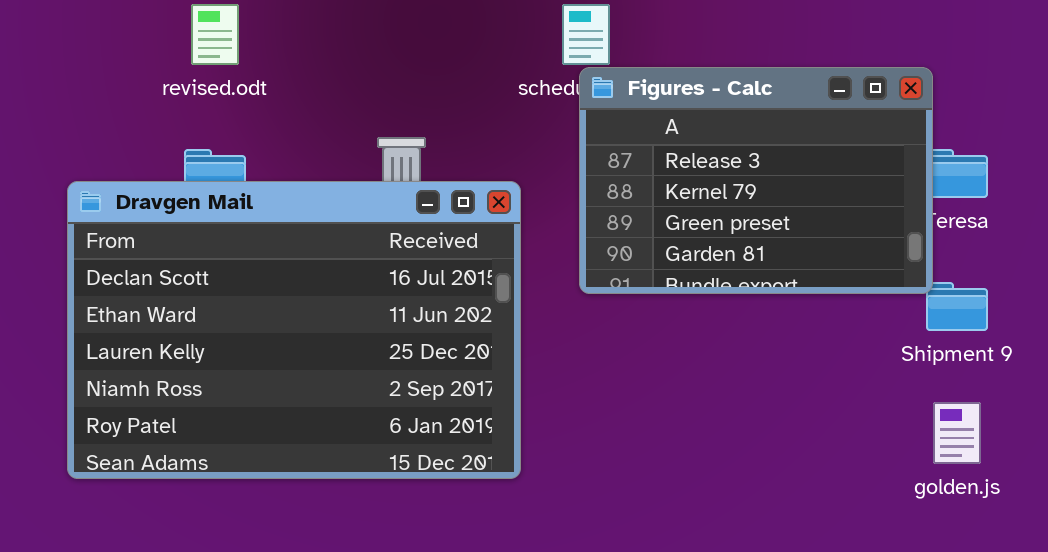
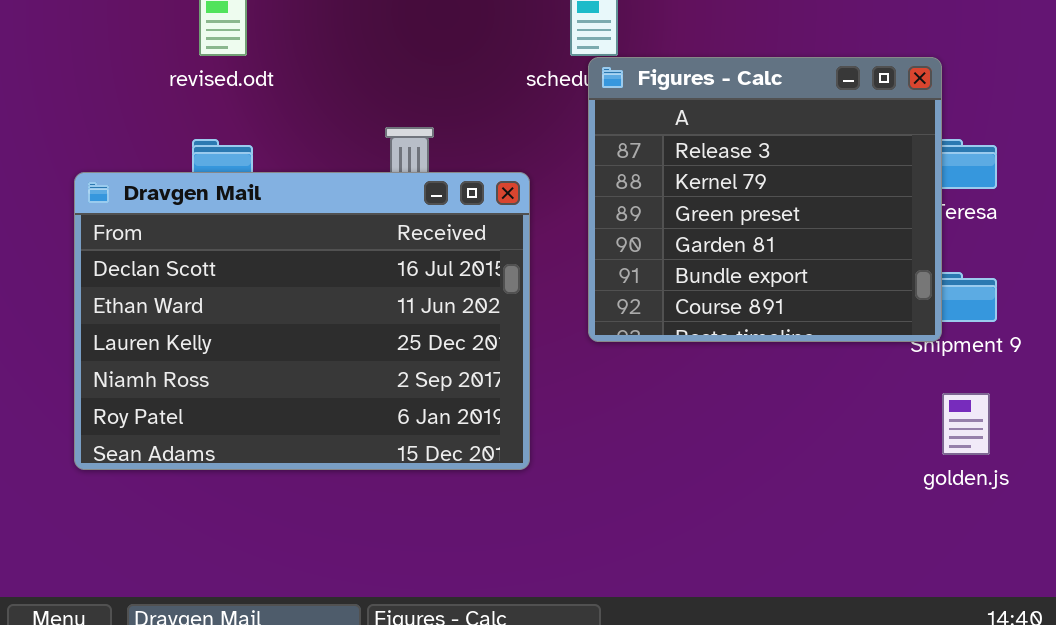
Figures - Calc: [579,67,933,294] -> [588,57,942,342], resized

